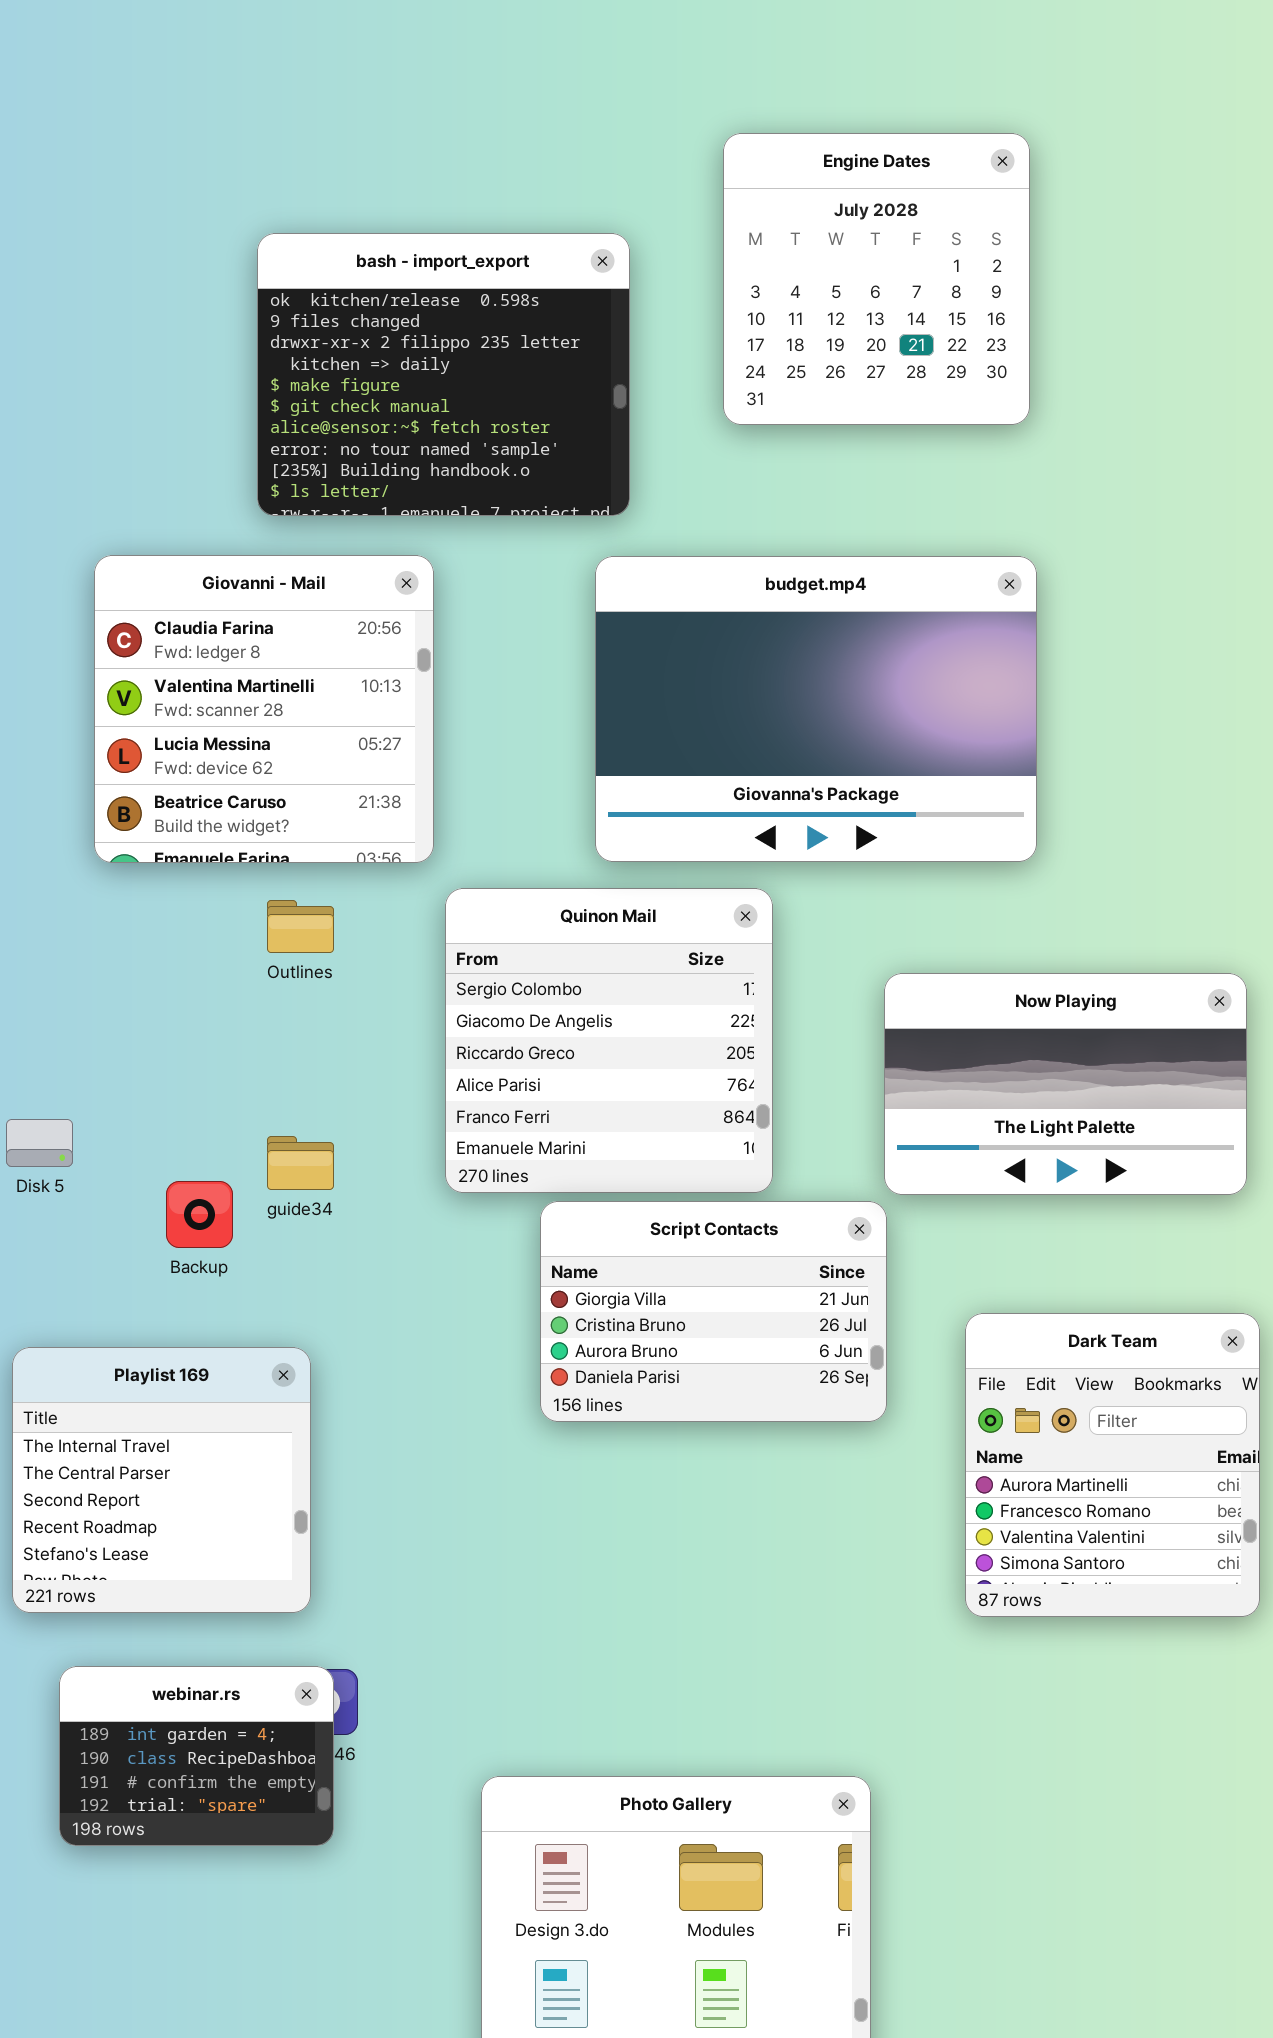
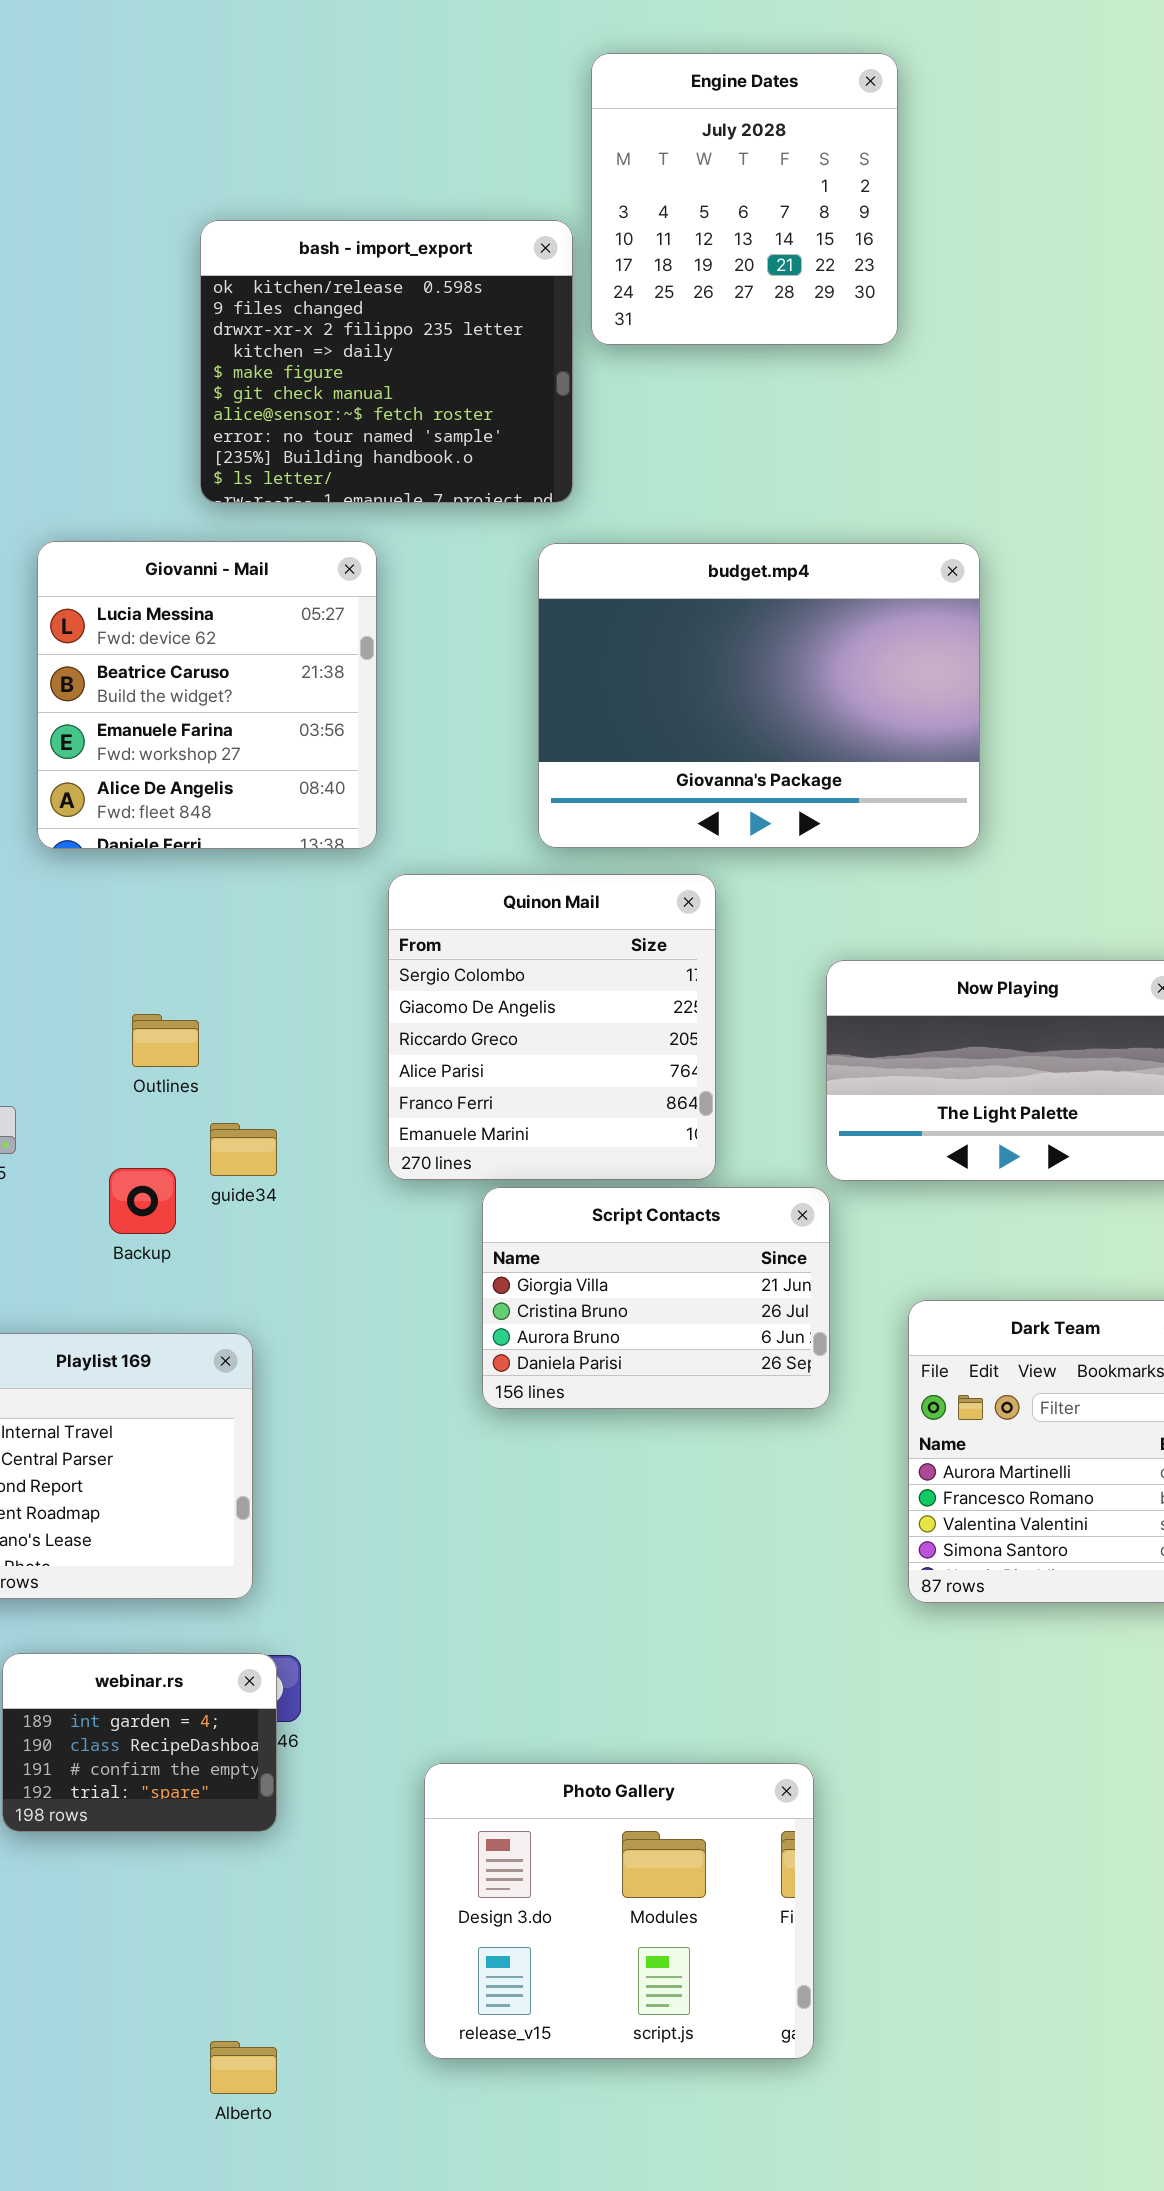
Engine Dates: [723,133,1030,425] -> [591,53,898,345], moved
Giovanni - Mail: [94,555,434,863] -> [37,541,377,849], scrolled down 2 rows
Outlines: [267,900,334,953] -> [132,1014,199,1067], moved

